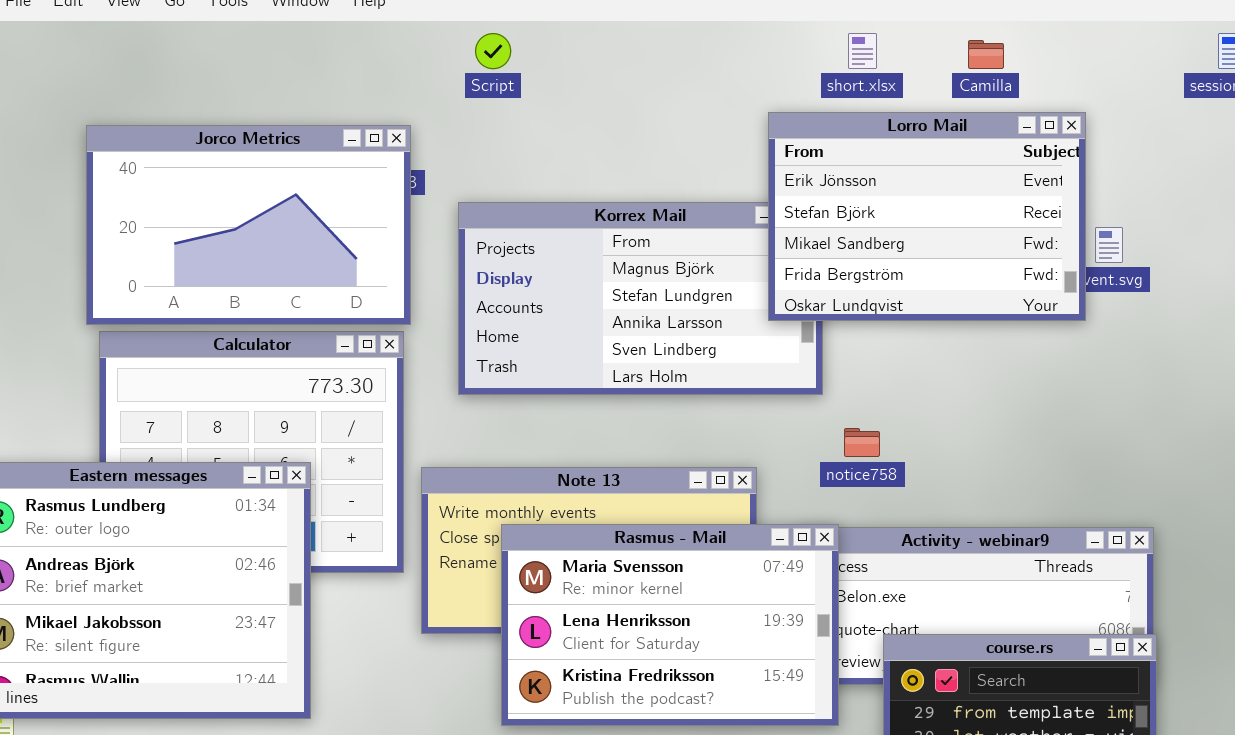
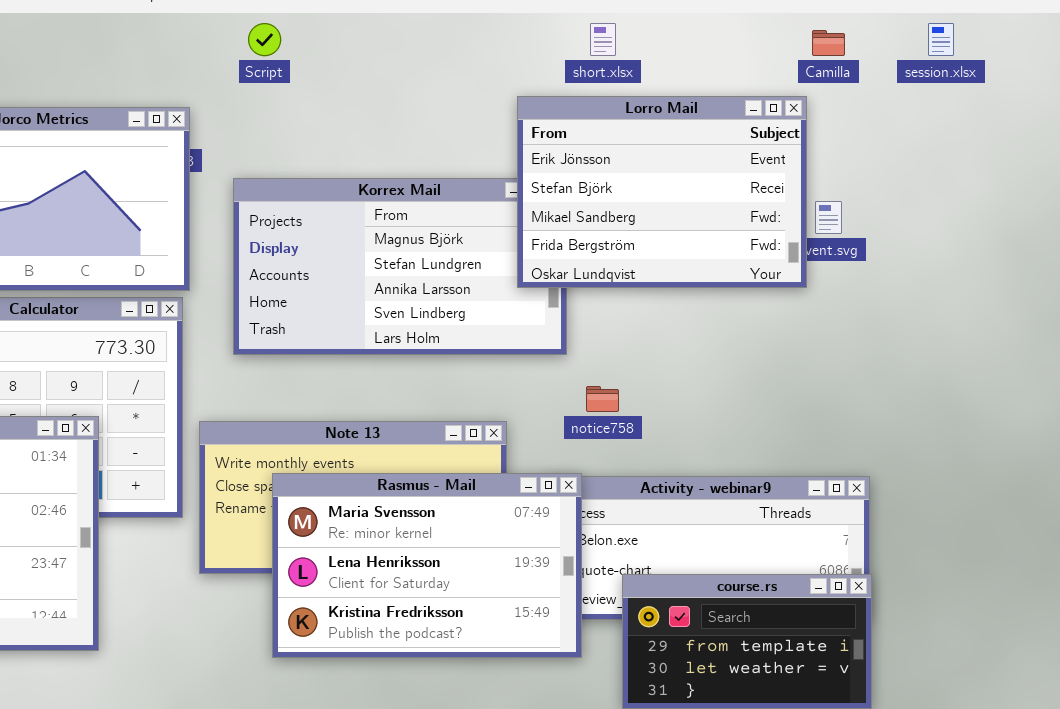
Camilla: [968,40,1004,69] -> [812,30,845,56], moved

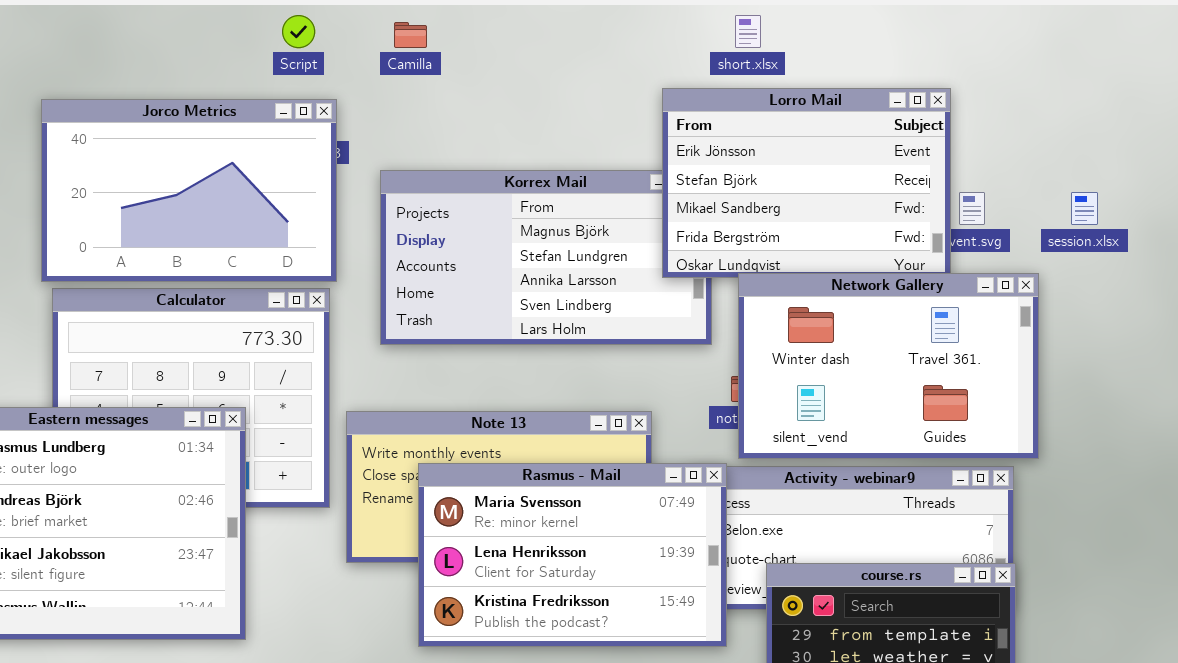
Script: [248,23,281,56] -> [282,15,315,48], moved
session.xlsx: [928,23,954,56] -> [1071,192,1098,225], moved
Camilla: [812,30,845,56] -> [394,22,427,48], moved
Network Gallery: none -> [738,273,1039,459], opened

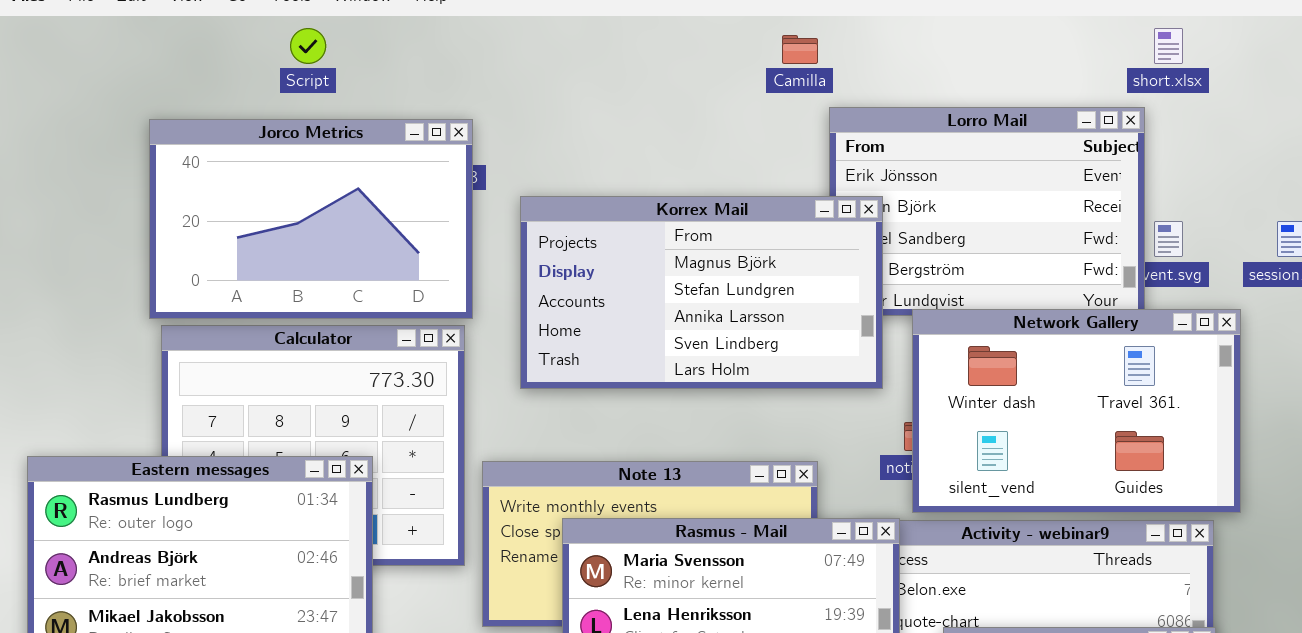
Script: [282,15,315,48] -> [290,28,326,64], moved
short.xlsx: [735,15,761,48] -> [1154,28,1183,64], moved
Camilla: [394,22,427,48] -> [782,35,818,64], moved
Korrex Mail: [380,170,712,345] -> [520,196,883,389], raised

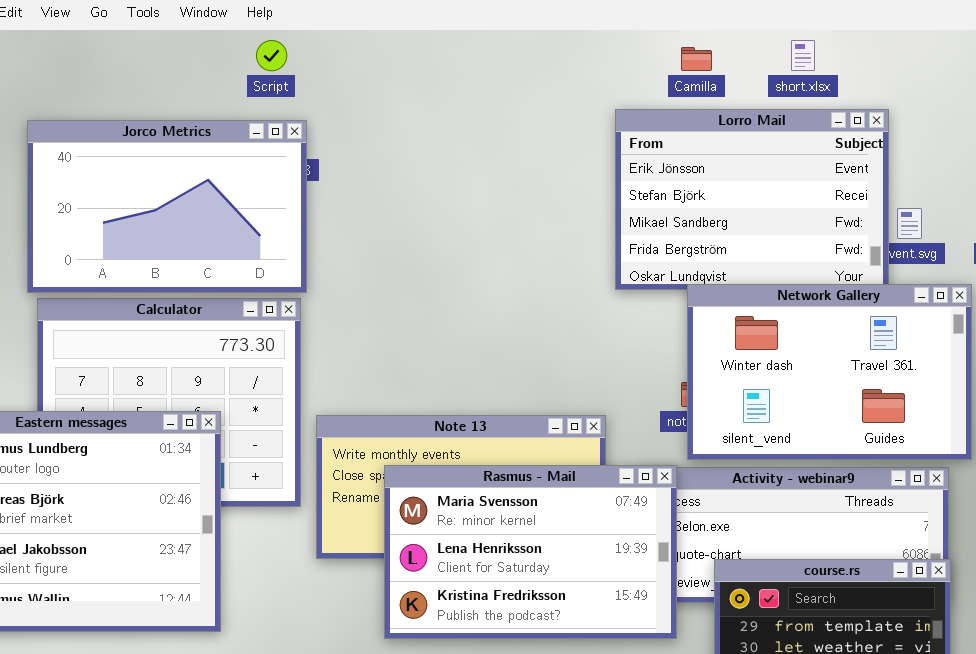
Script: [290,28,326,64] -> [256,40,287,71], moved
short.xlsx: [1154,28,1183,64] -> [791,40,815,71], moved
Camilla: [782,35,818,64] -> [681,47,712,71], moved
Korrex Mail: [520,196,883,389] -> none, closed

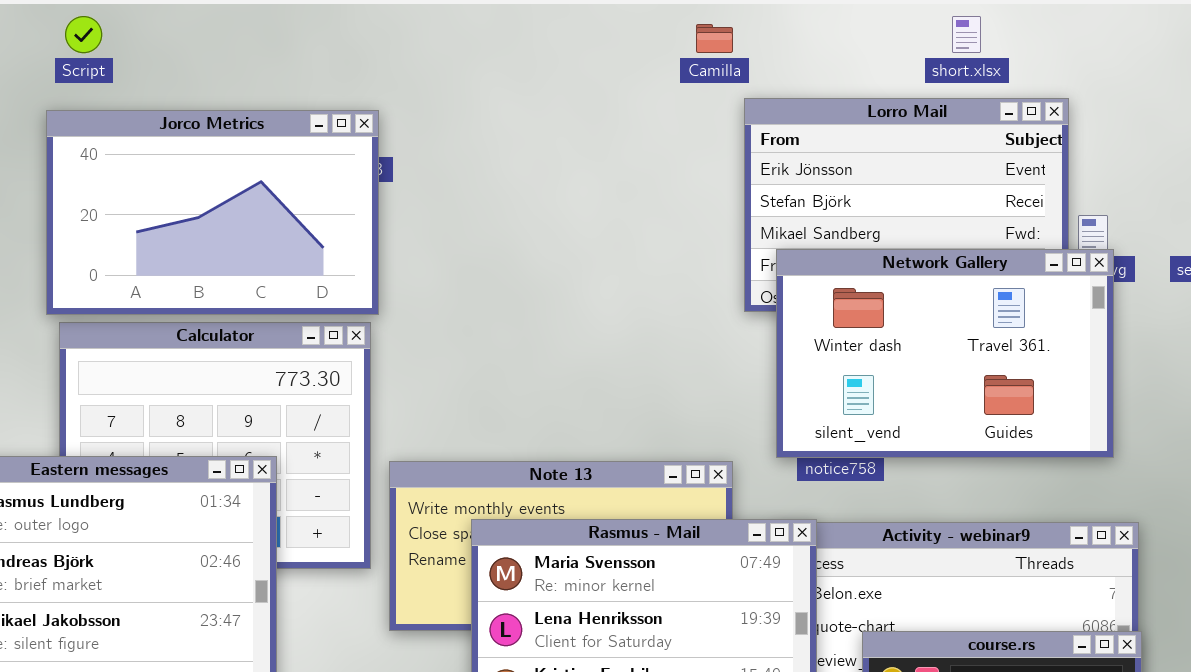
Script: [256,40,287,71] -> [65,16,102,53], moved
Camilla: [681,47,712,71] -> [696,24,733,53], moved
Network Gallery: [687,284,972,460] -> [776,249,1114,458], moved

